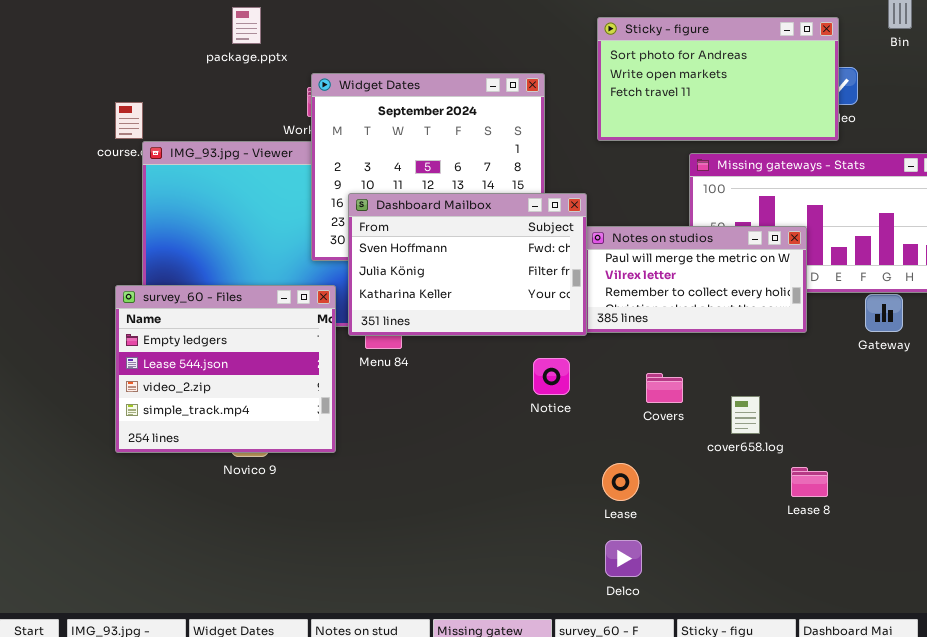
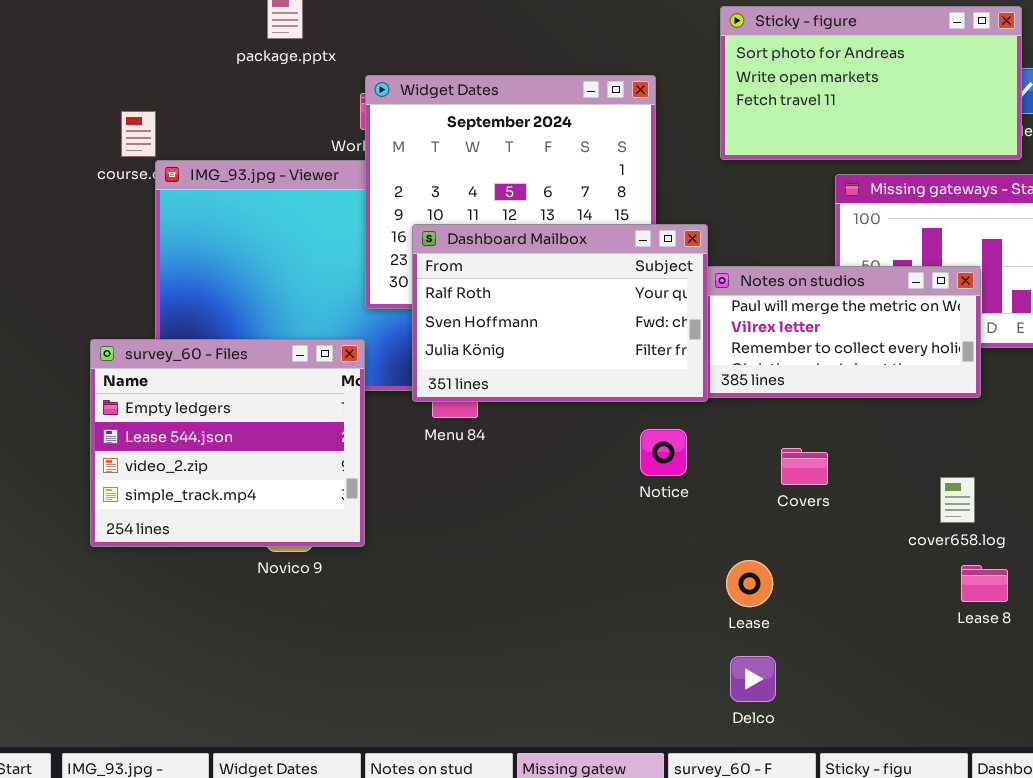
Dashboard Mailbox: [348,193,587,336] -> [412,224,708,402], scrolled up 1 row
survey_60 - Files: [115,285,336,453] -> [90,339,365,547], moved
cover658.log: [731,396,760,434] -> [940,477,975,523], moved

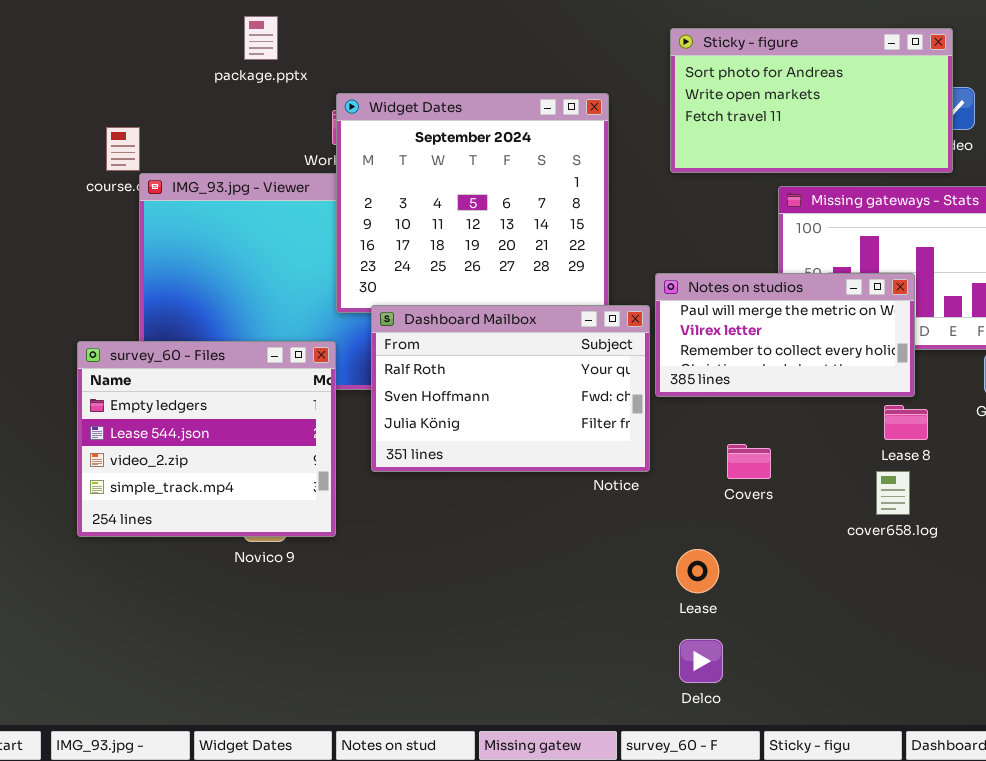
Dashboard Mailbox: [412,224,708,402] -> [371,305,650,472], moved
Lease 8: [961,565,1008,602] -> [884,405,928,440], moved

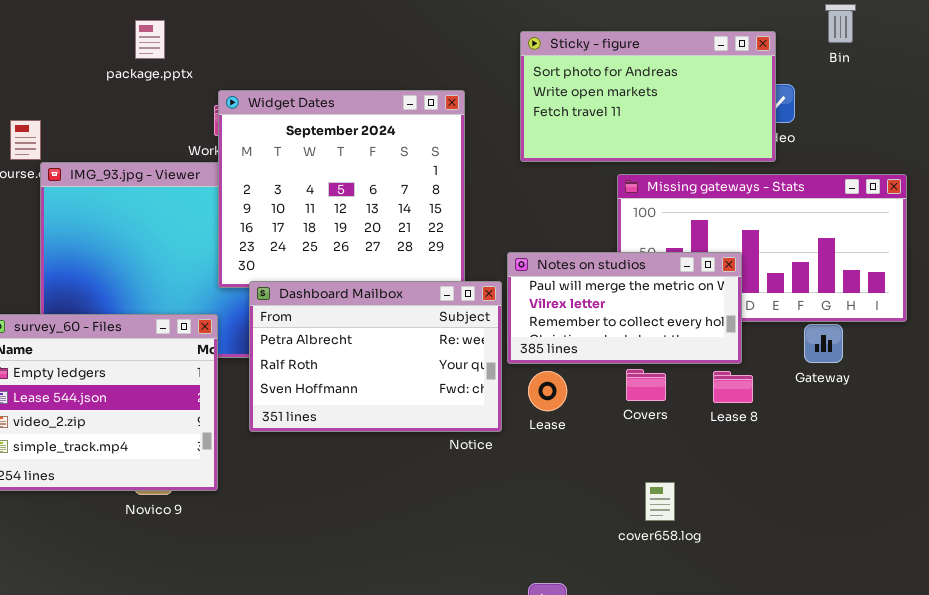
Dashboard Mailbox: [371,305,650,472] -> [249,281,502,432], scrolled up 1 row
Covers: [727,444,771,479] -> [626,369,666,401], moved
cover658.log: [876,471,910,515] -> [645,482,675,521], moved
Lease: [676,549,719,593] -> [528,371,567,411], moved

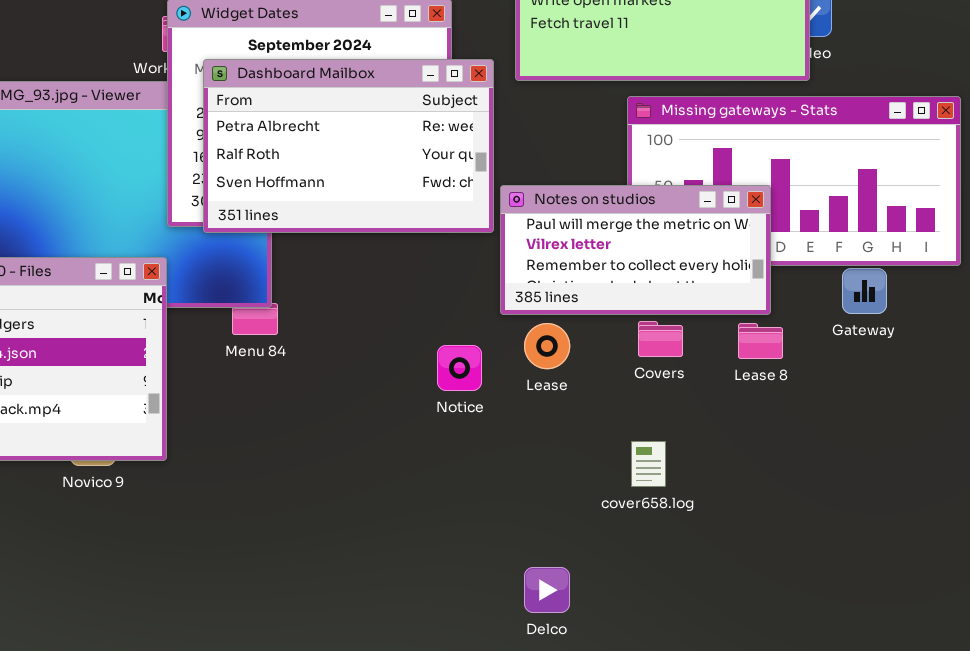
Dashboard Mailbox: [249,281,502,432] -> [203,59,494,233], moved
cover658.log: [645,482,675,521] -> [631,441,666,487], moved

